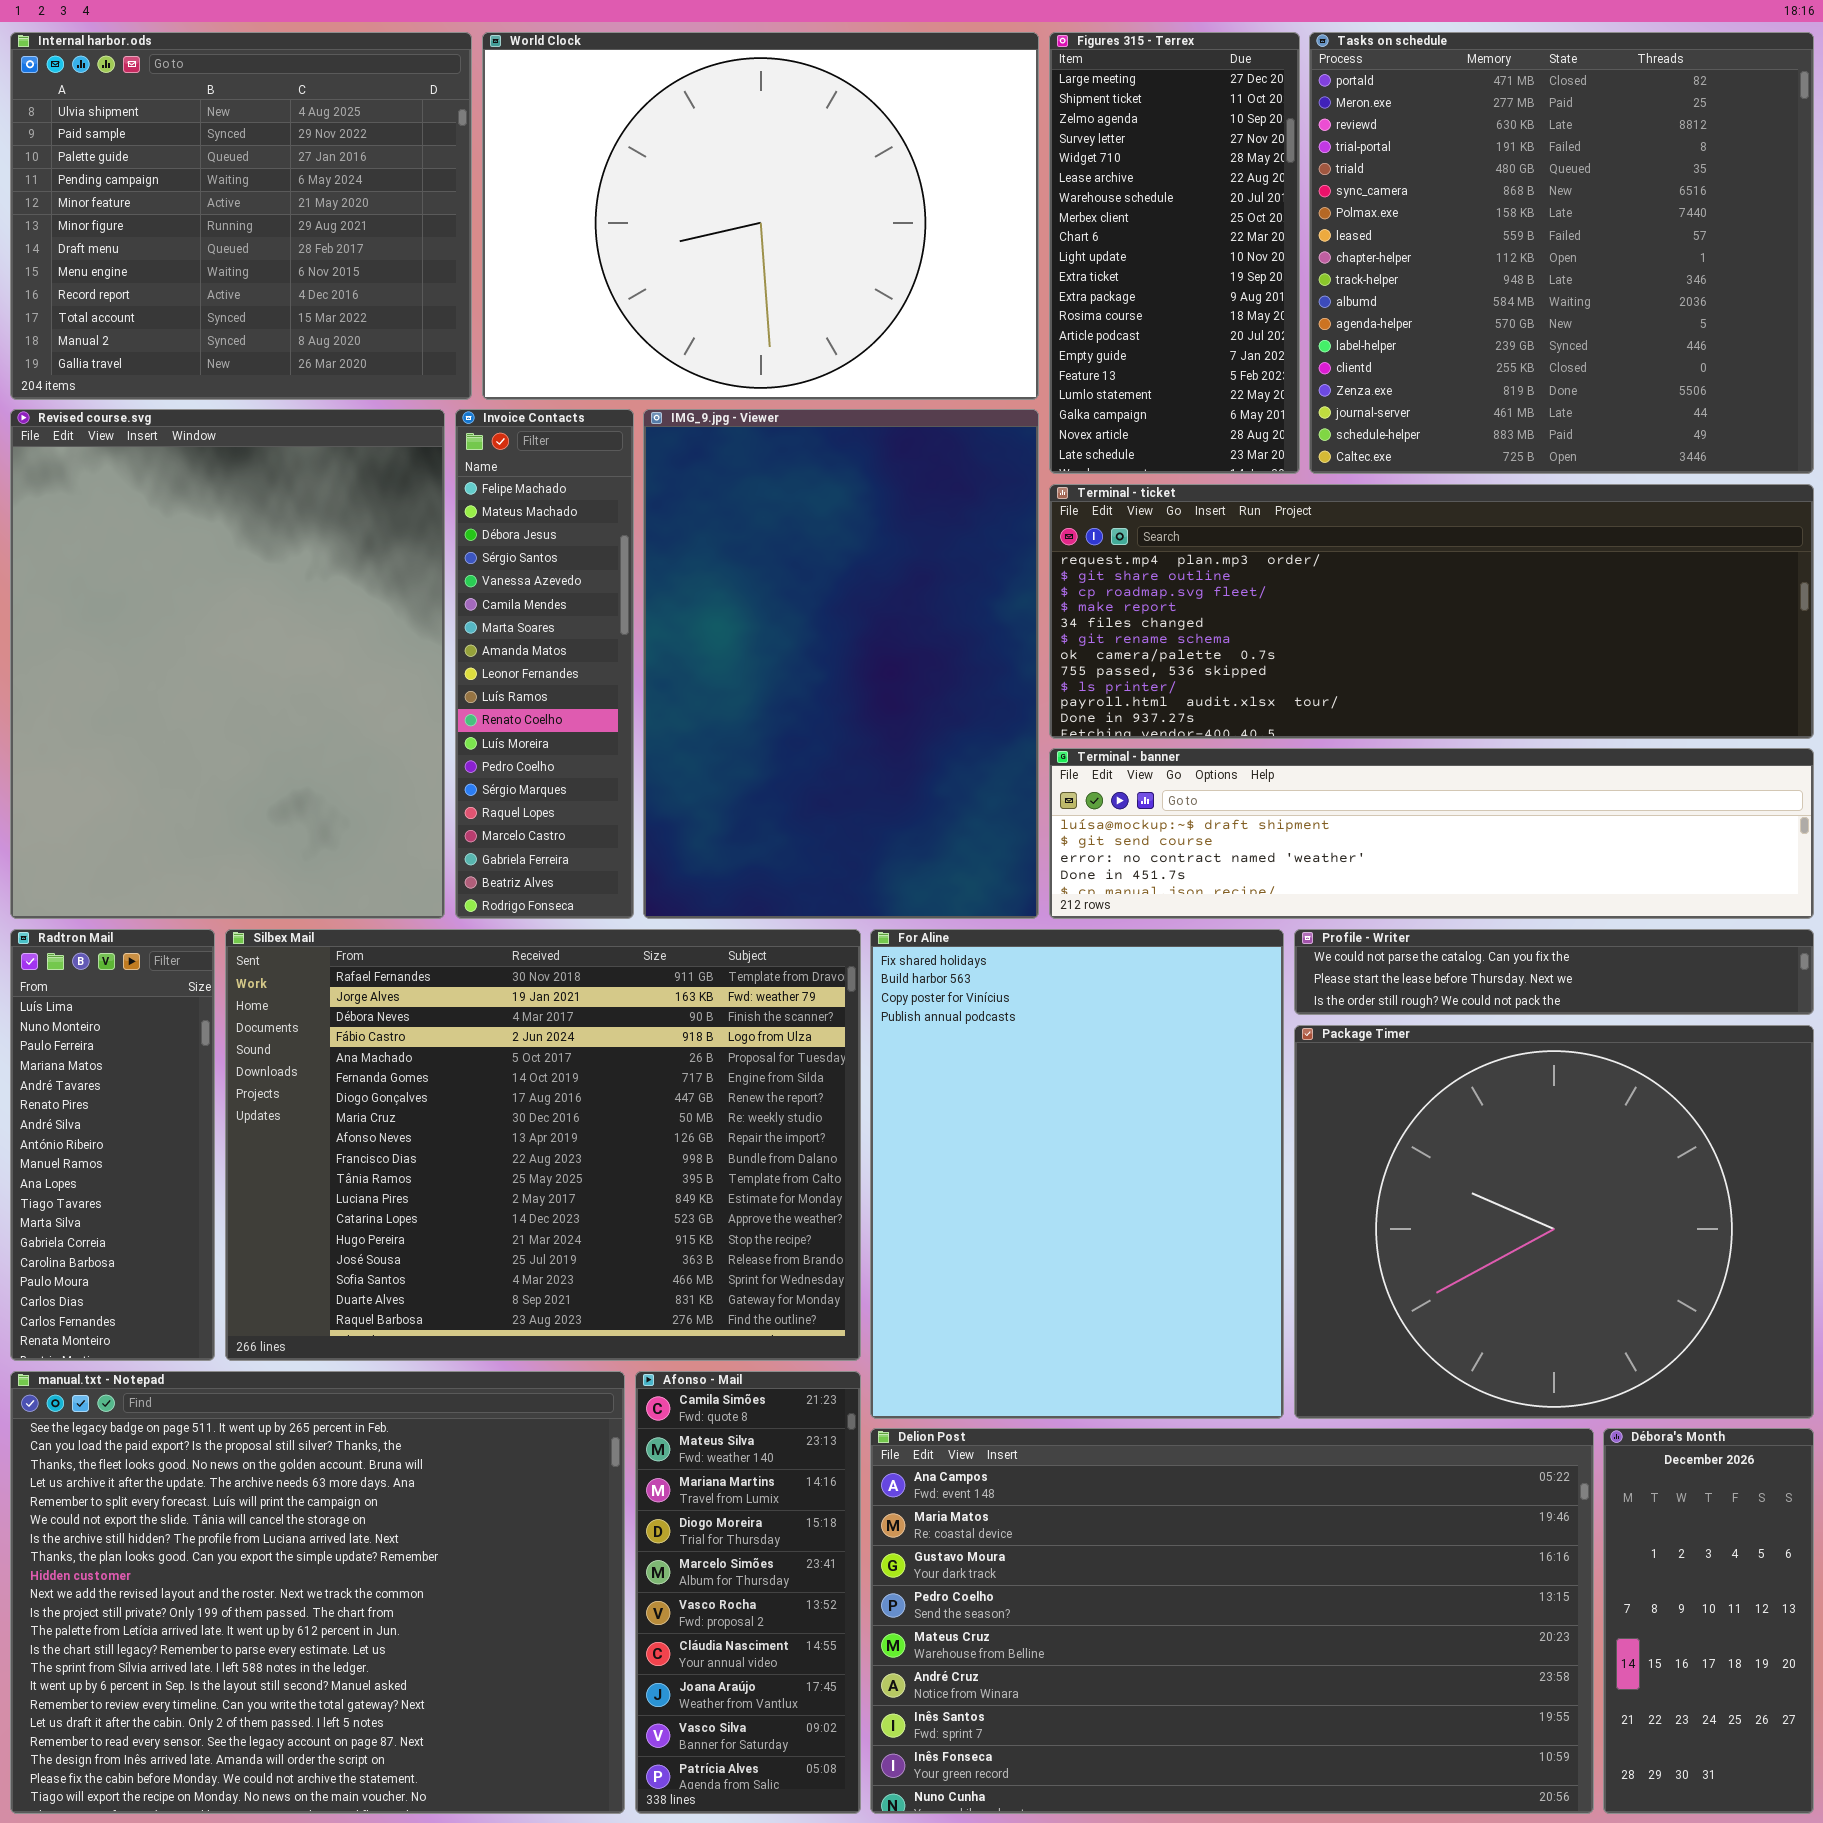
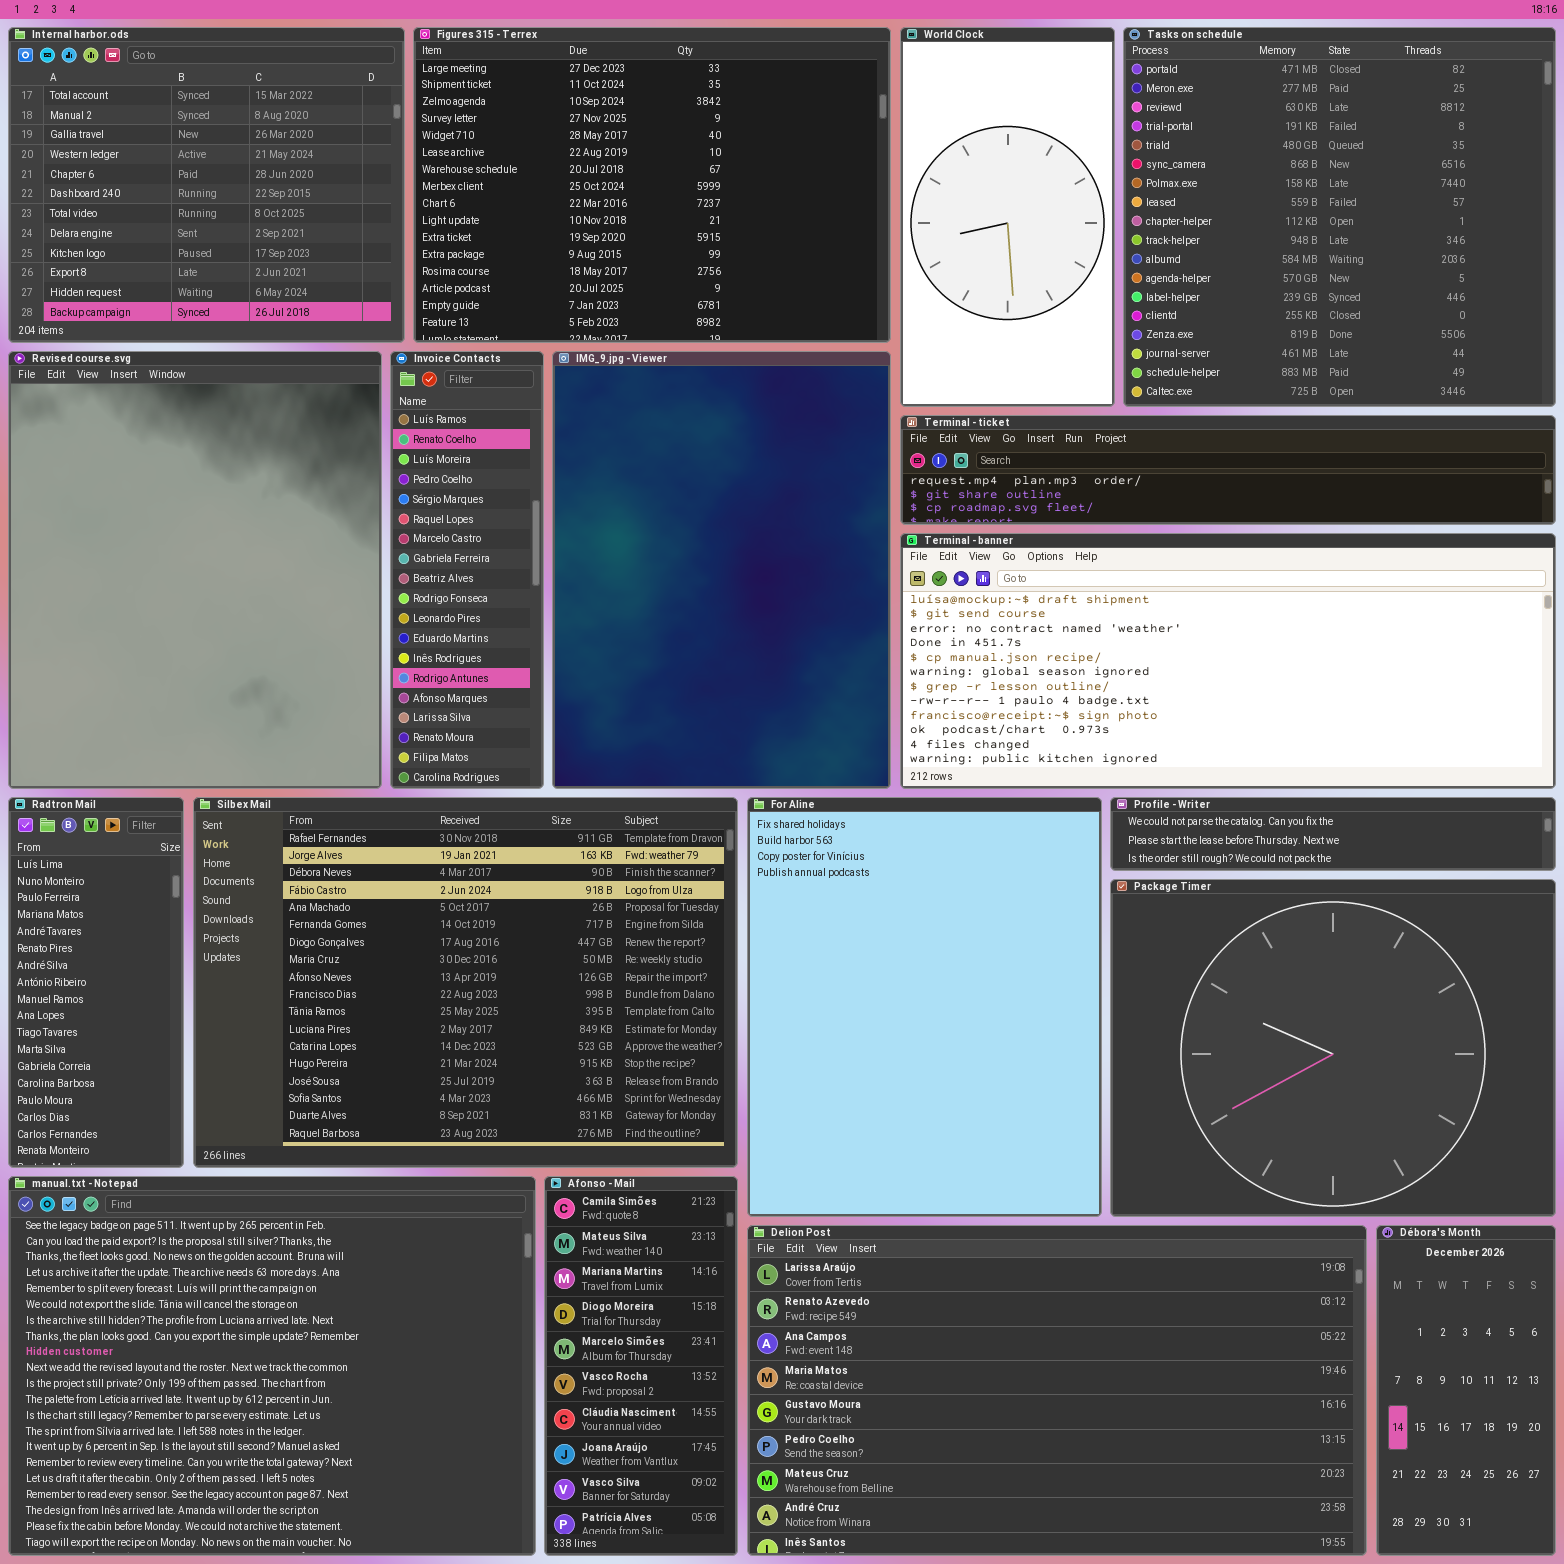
Internal harbor.ods: [10,32,472,400] -> [8,27,405,343], scrolled down 9 rows
World Clock: [482,32,1039,400] -> [900,27,1115,407], moved, resized
Figures 315 - Terrex: [1049,32,1300,474] -> [413,27,891,343], moved, resized
Invoice Contacts: [455,409,634,919] -> [390,351,544,789], scrolled down 9 rows
Terminal - ticket: [1049,484,1814,739] -> [900,415,1556,525], resized
Terminal - banner: [1049,748,1814,919] -> [900,533,1556,789], resized
Delion Post: [870,1428,1594,1814] -> [747,1225,1367,1556], scrolled up 2 rows

